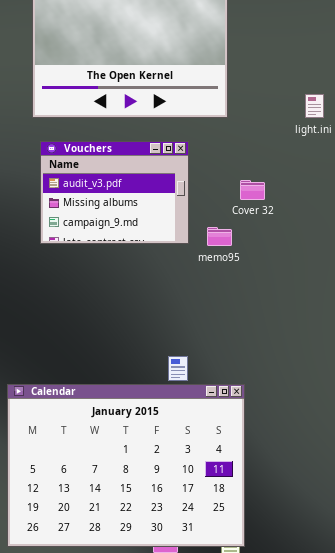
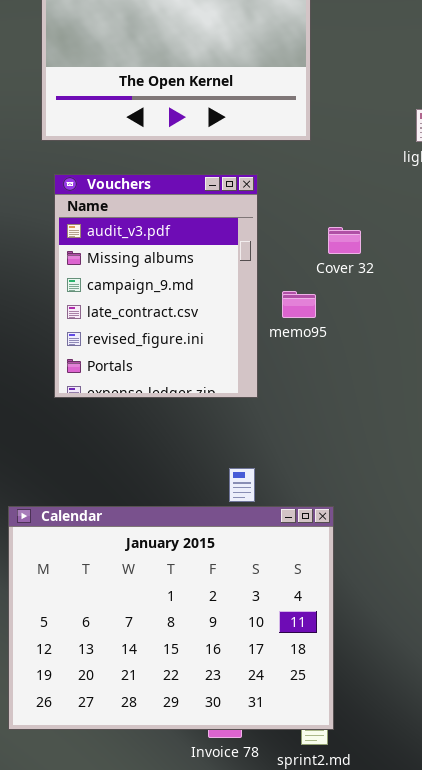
Vouchers: [40,141,189,244] -> [54,174,258,398], resized

